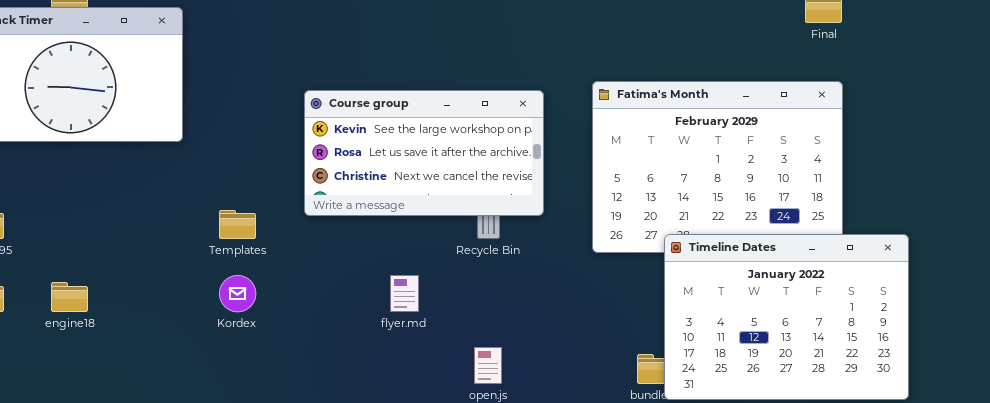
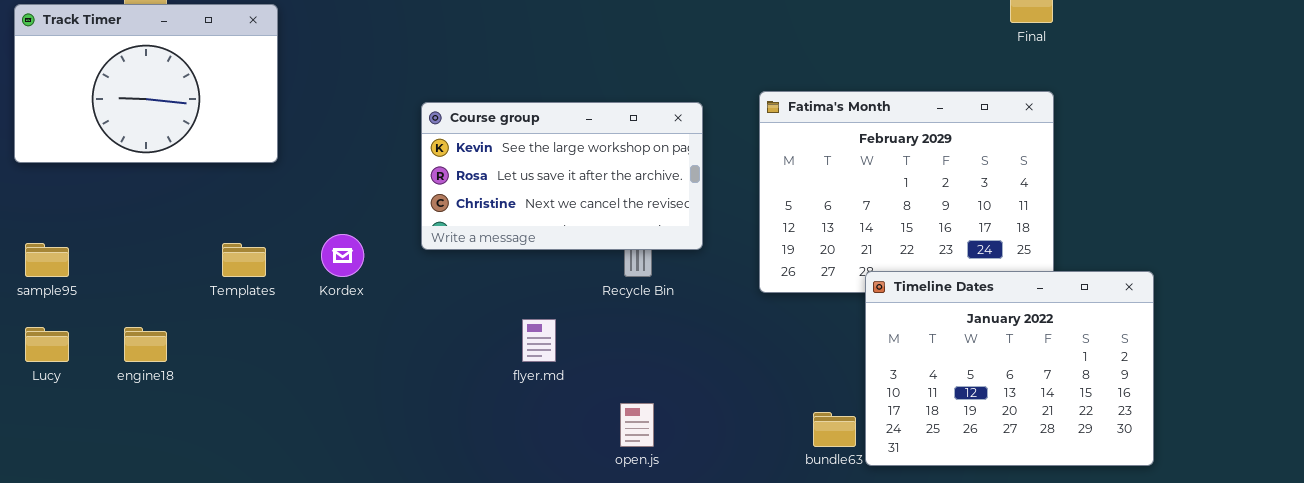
Templates: [219,210,256,239] -> [222,243,266,277], moved
Timeline Dates: [664,234,909,400] -> [865,271,1154,466], moved
Kordex: [219,275,256,312] -> [321,234,364,277], moved

